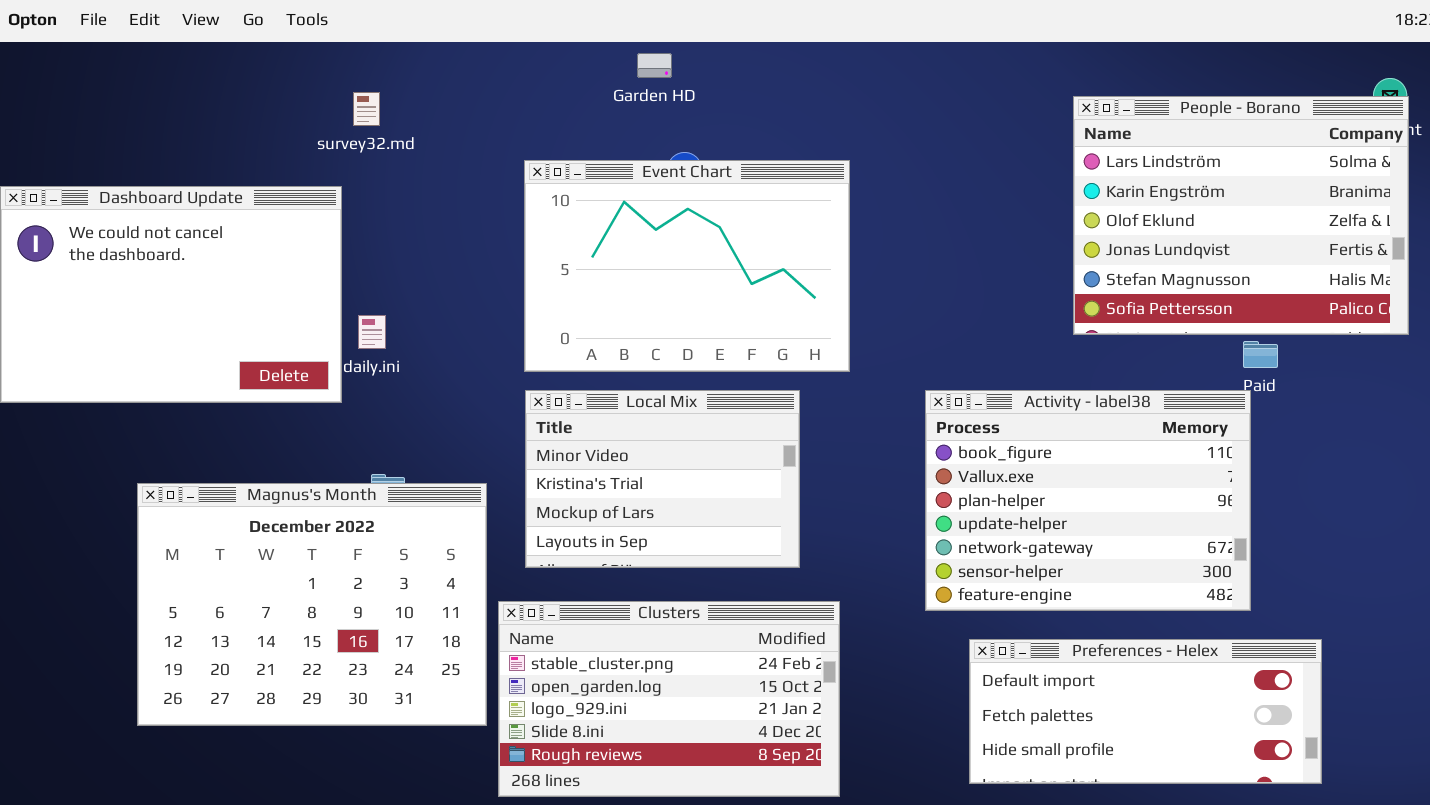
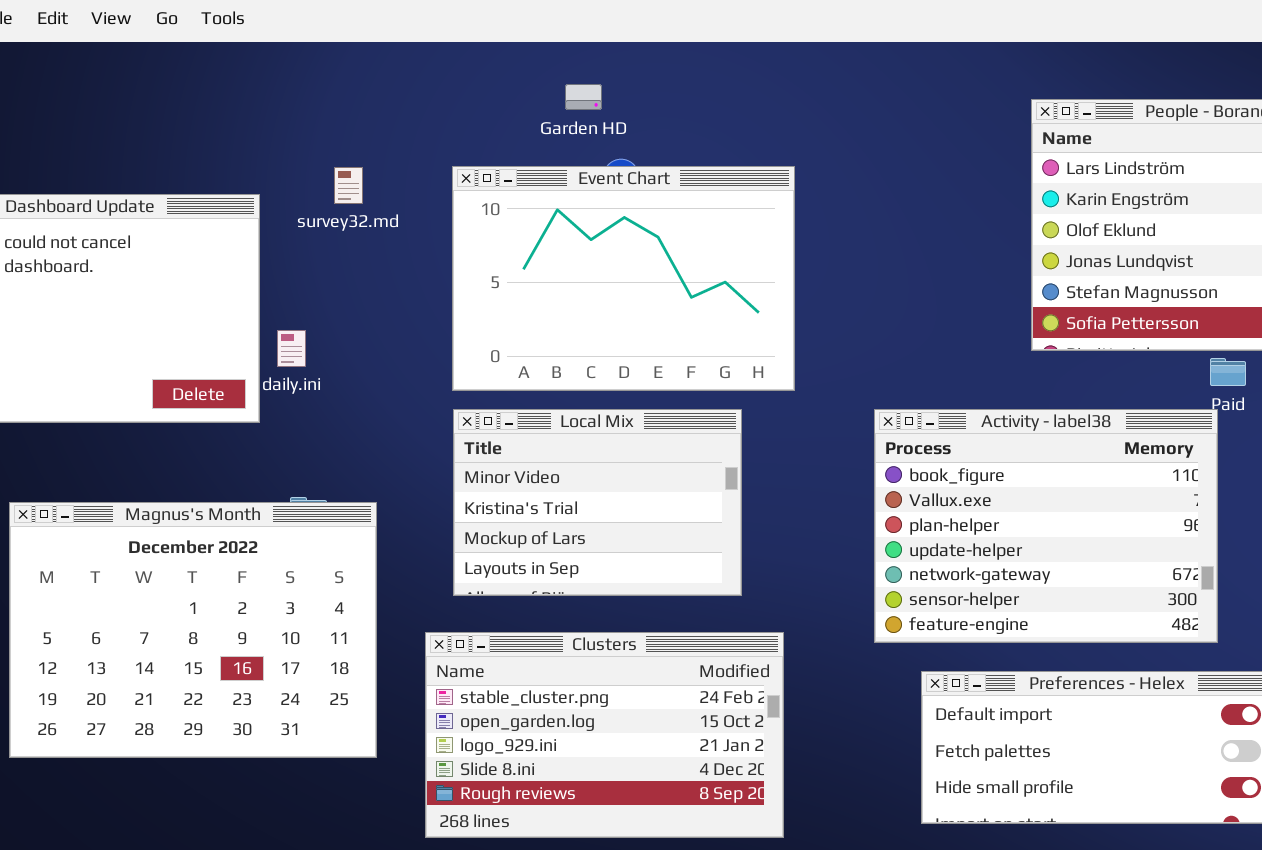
Garden HD: [637,53,672,78] -> [565,84,602,110], moved
survey32.md: [353,92,380,126] -> [334,167,363,204], moved
Magnus's Month: [137,483,487,726] -> [9,502,377,758], moved

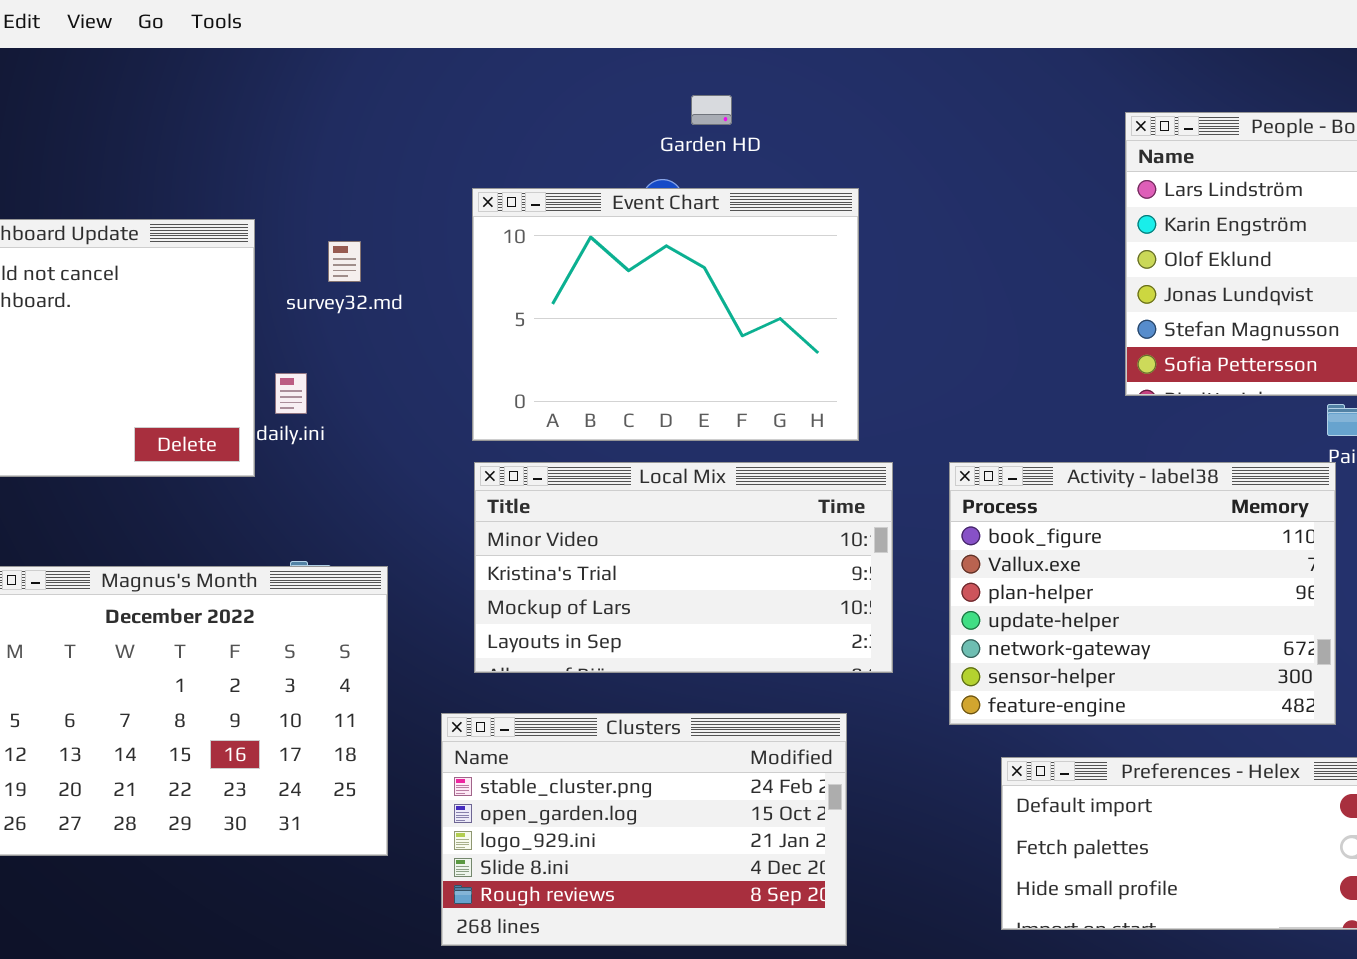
Garden HD: [565,84,602,110] -> [691,95,732,125], moved
survey32.md: [334,167,363,204] -> [328,241,361,282], moved
Local Mix: [453,409,742,596] -> [474,462,893,673], resized

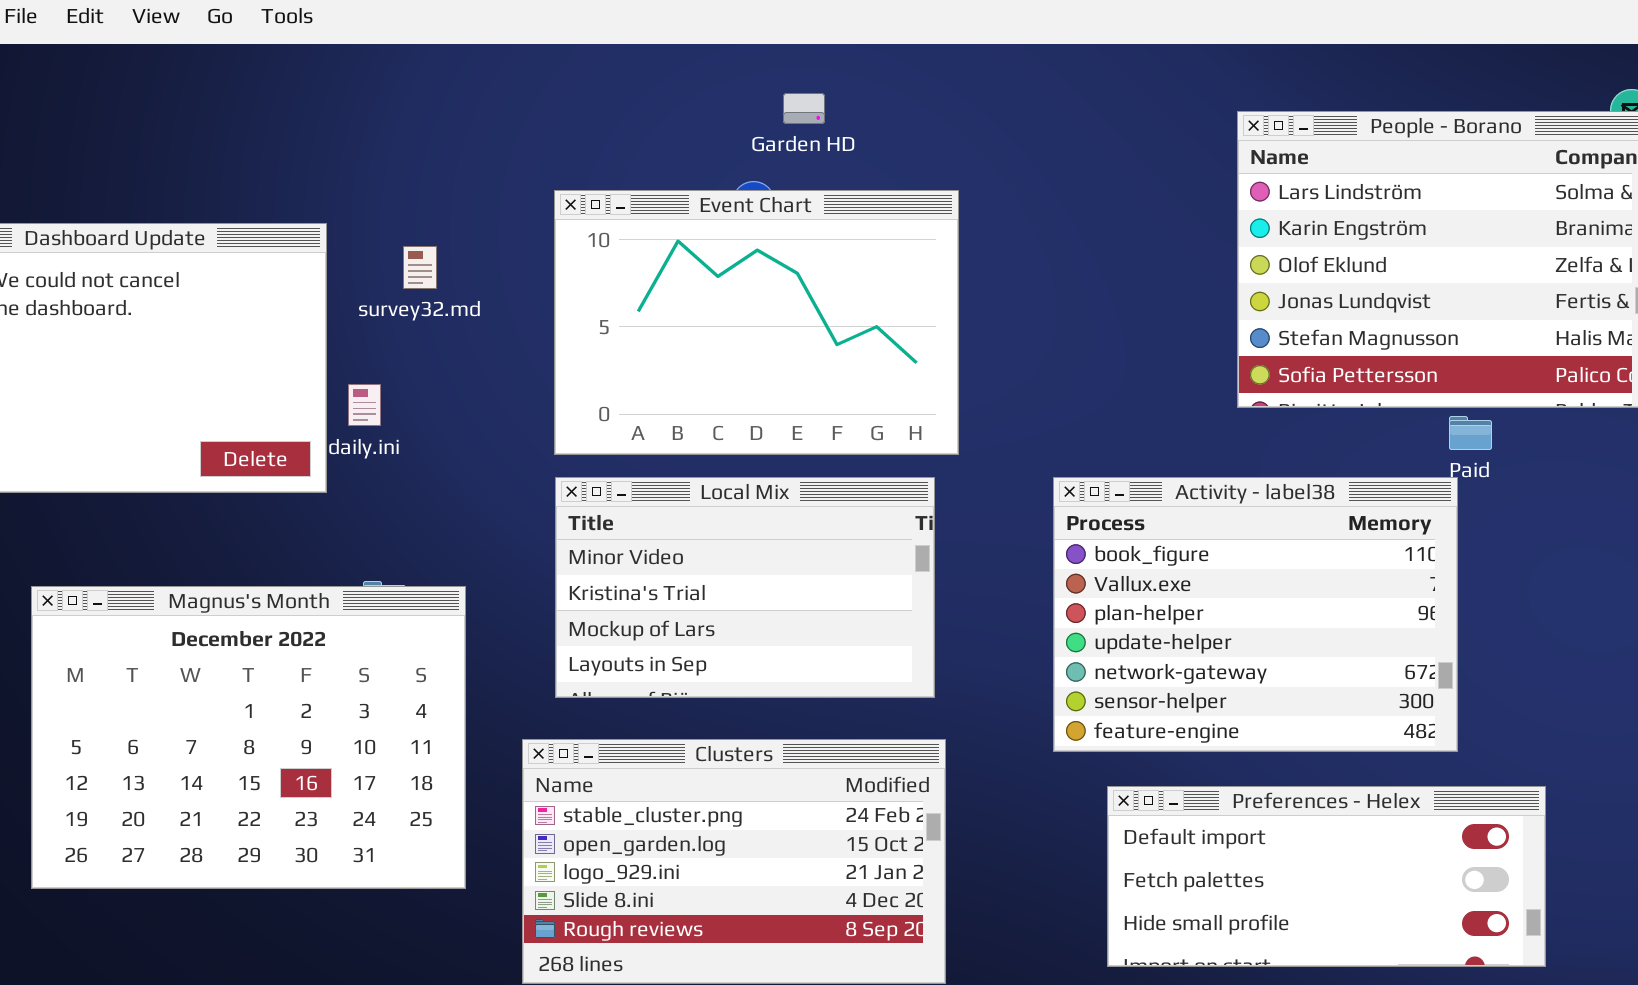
Local Mix: [474,462,893,673] -> [555,477,935,698], resized

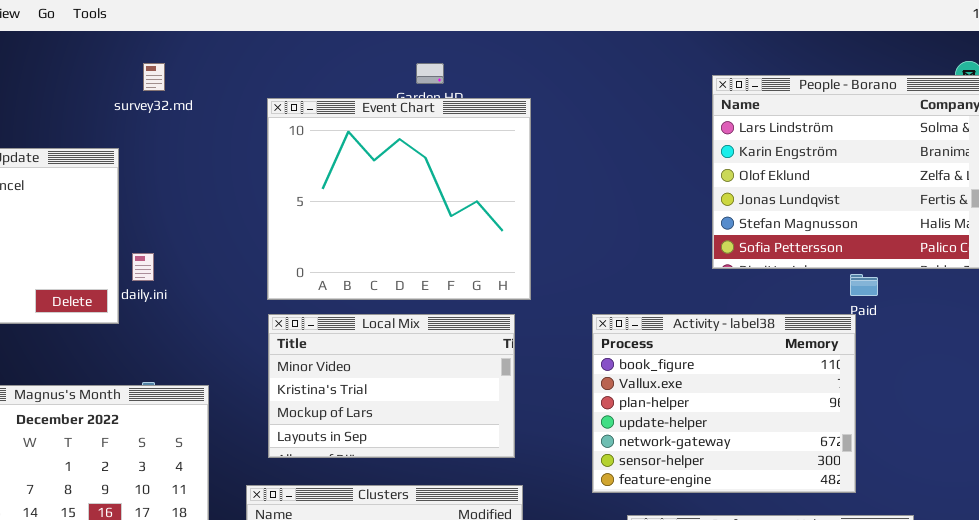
Event Chart: [554,190,959,455] -> [267,98,531,300], resized
survey32.md: [403,246,437,289] -> [143,63,165,91], moved

